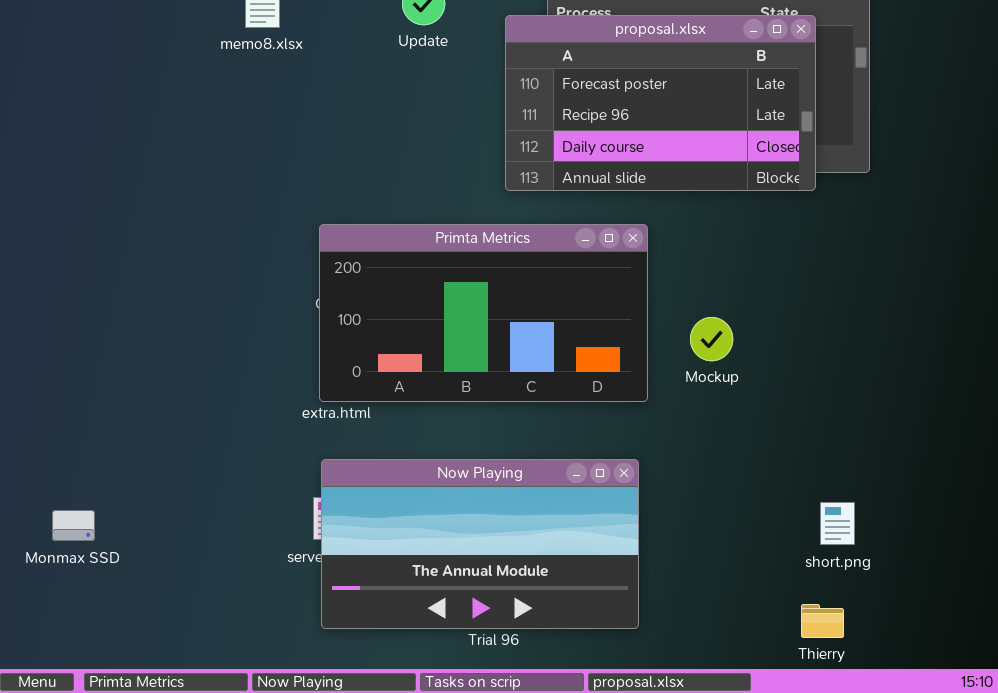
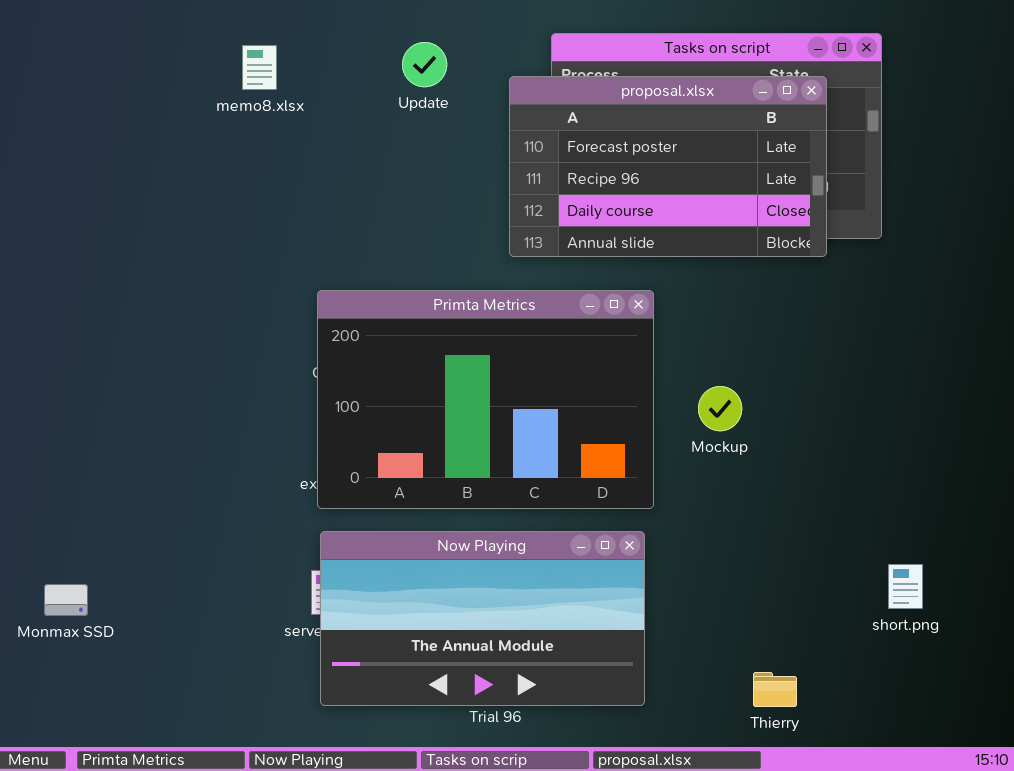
Primta Metrics: [319,224,648,402] -> [317,290,654,509], resized
short.png: [820,502,855,545] -> [888,564,923,609], moved
Thierry: [801,604,844,638] -> [753,672,797,707], moved

